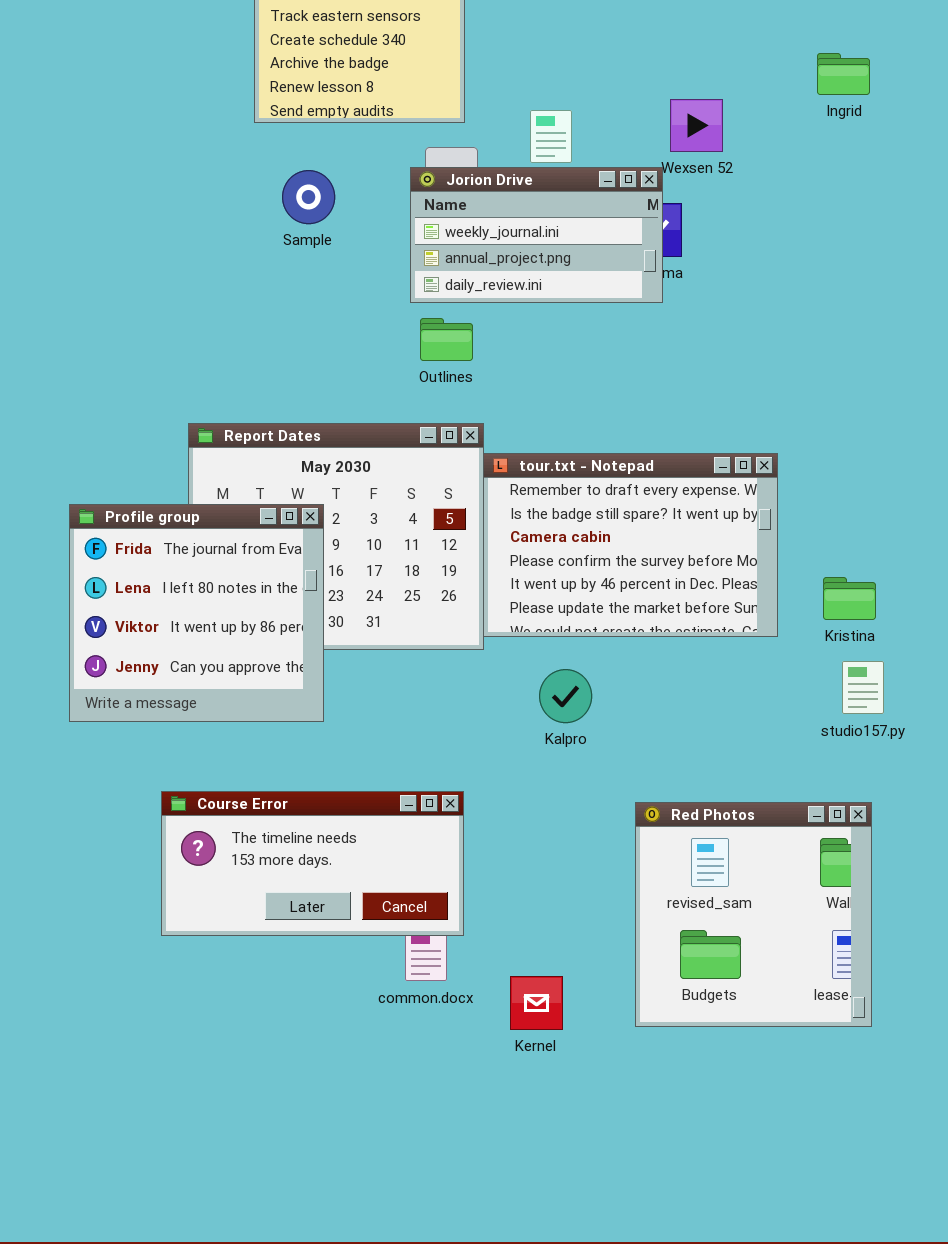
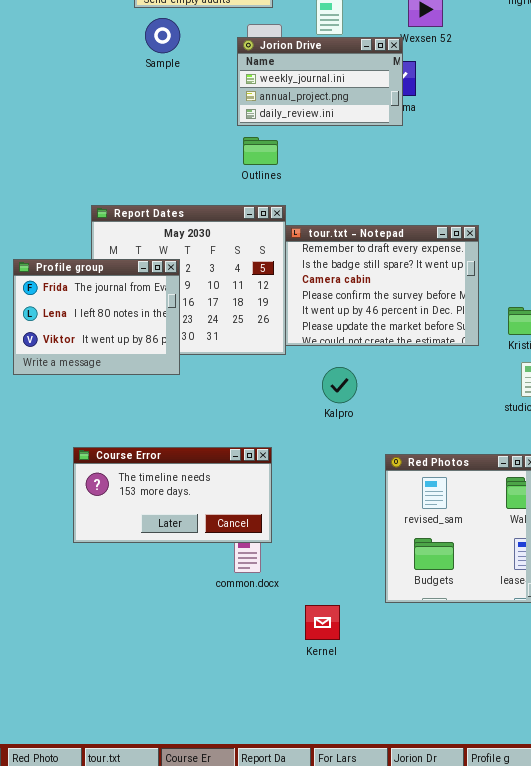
Sample: [282,170,335,224] -> [145,18,180,53], moved
Profile group: [69,504,324,722] -> [13,259,180,375], resized
Kernel: [510,976,563,1030] -> [305,605,340,640], moved

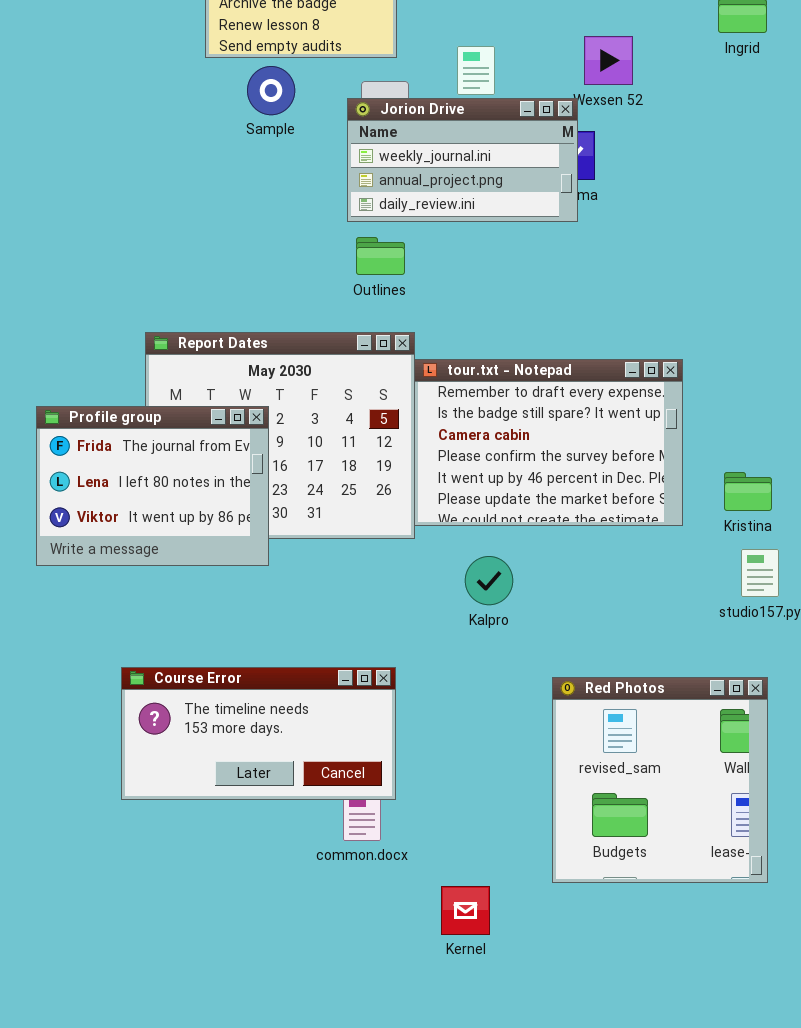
Sample: [145,18,180,53] -> [247,66,295,115], moved

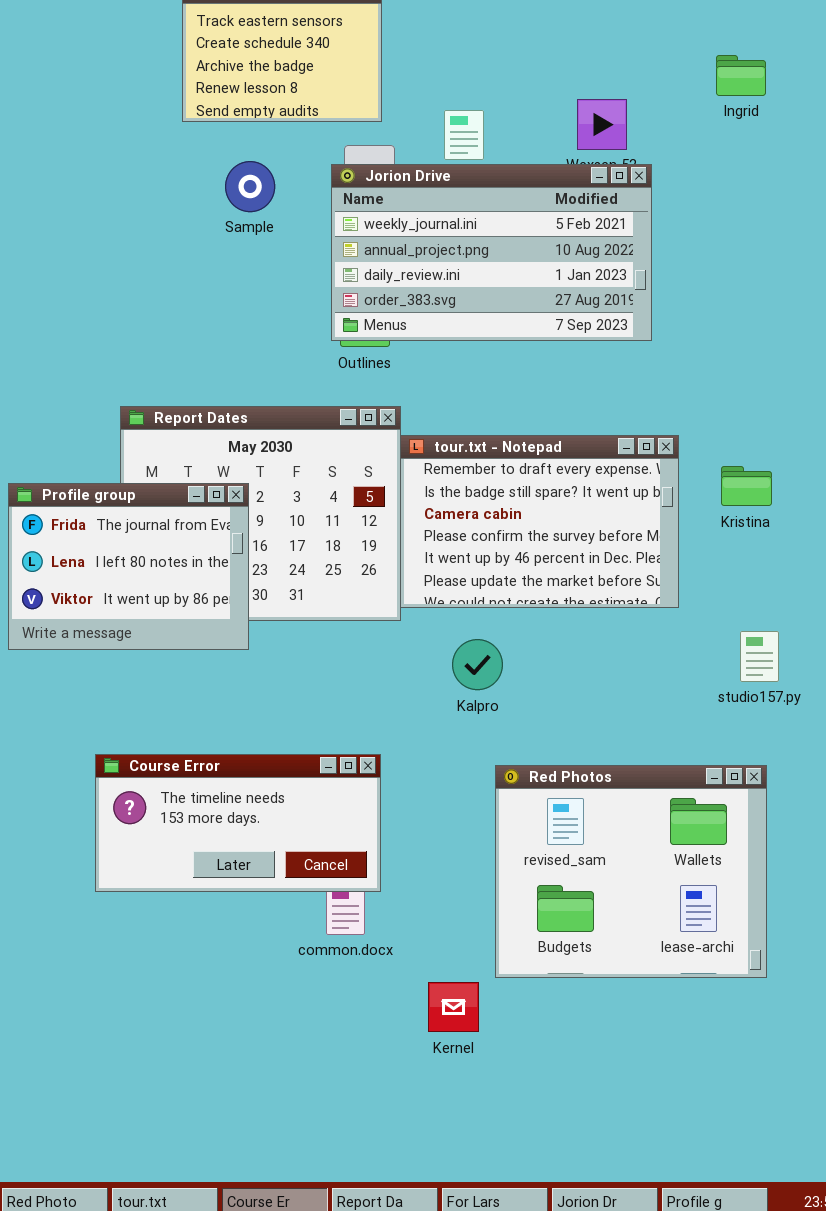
Sample: [247,66,295,115] -> [225,161,275,212], moved
Jorion Drive: [347,98,578,222] -> [331,164,652,341], resized
Kristina: [724,472,772,511] -> [721,466,772,506], moved
Red Photos: [552,677,768,883] -> [495,765,767,978], resized

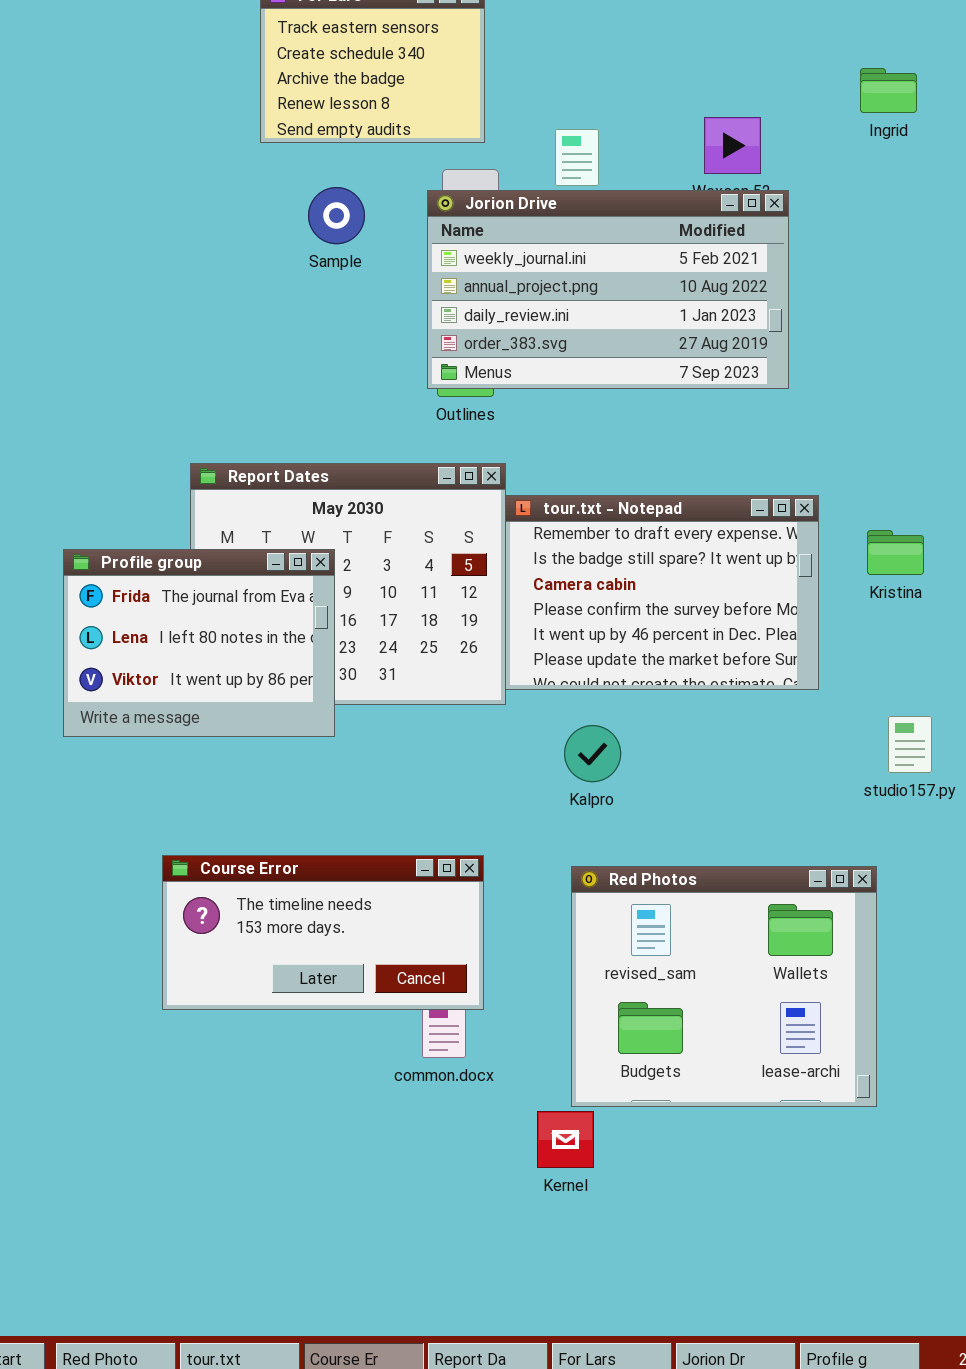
Red Photos: [495,765,767,978] -> [571,866,877,1107], moved

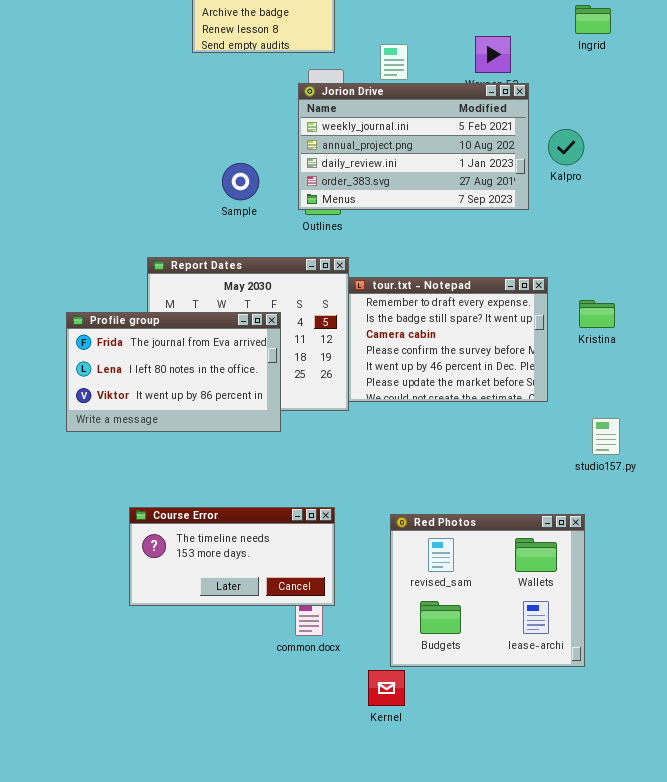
Sample: [308,187,365,244] -> [222,163,259,200], moved
Profile group: [63,549,335,737] -> [66,312,281,432], resized
Kalpro: [564,725,621,782] -> [548,129,584,165], moved

